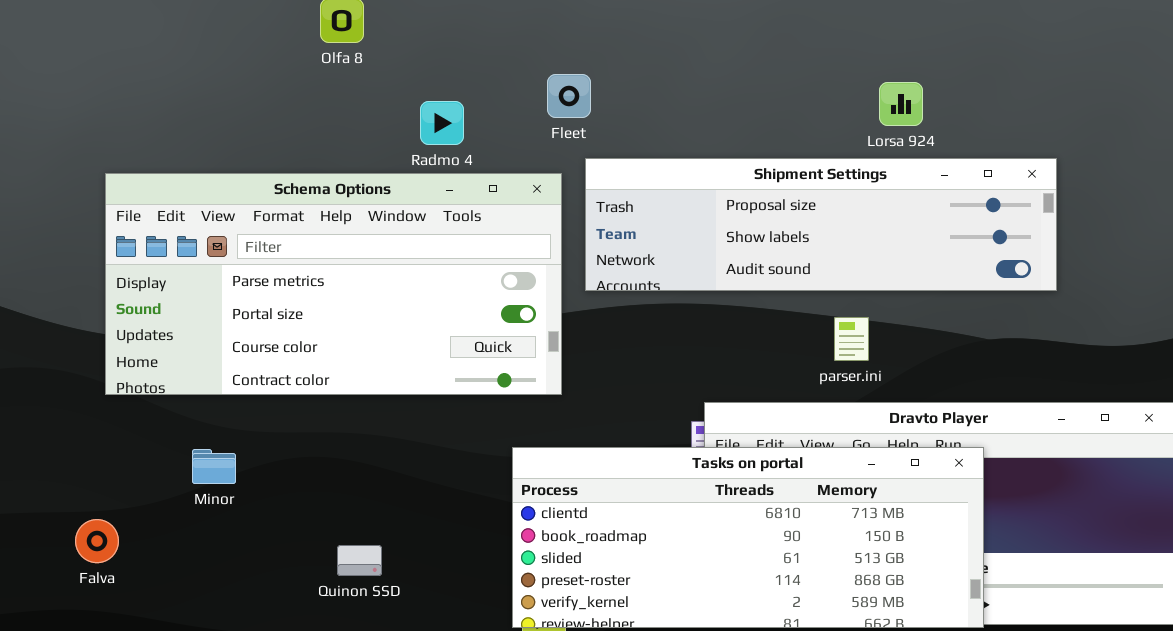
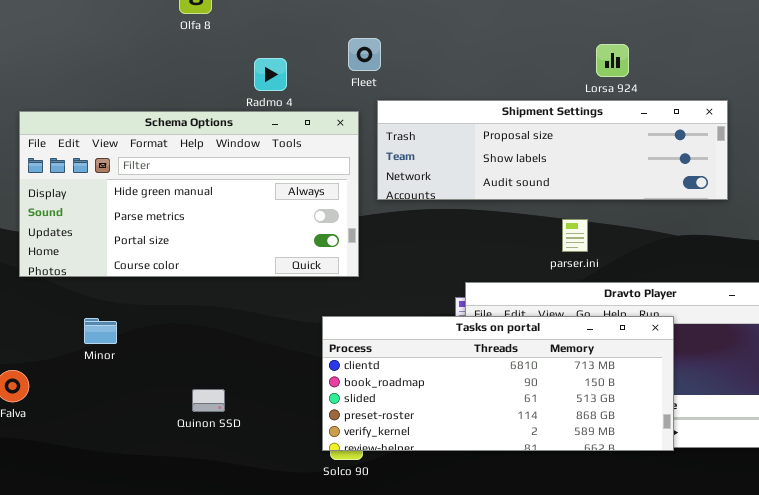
Schema Options: [105,173,562,395] -> [19,111,359,277], scrolled up 1 row

